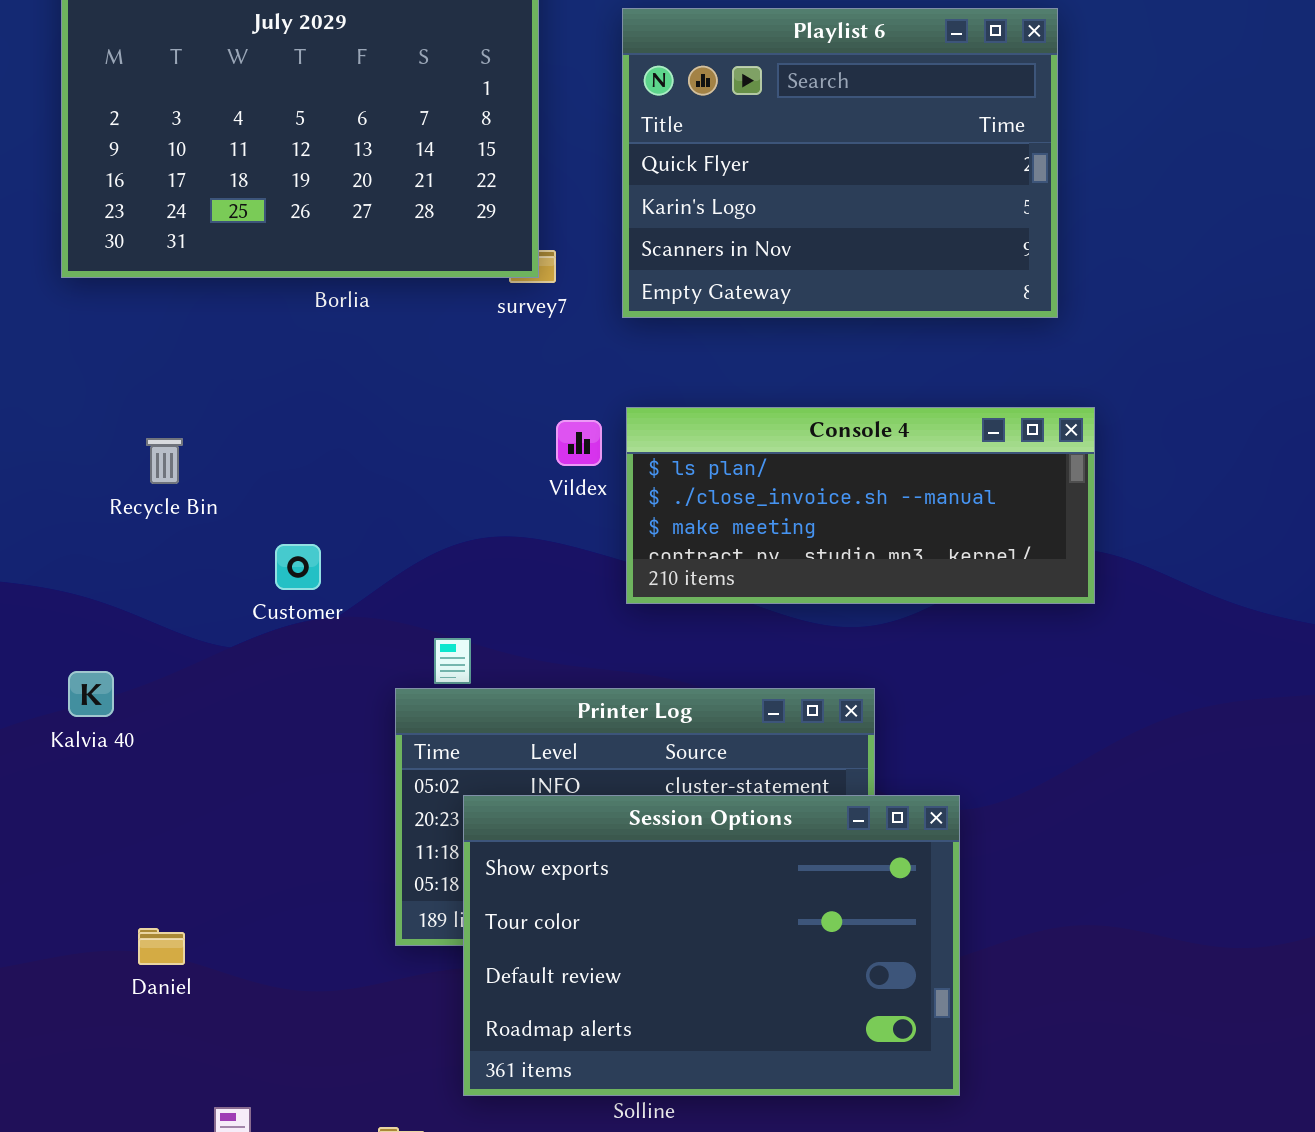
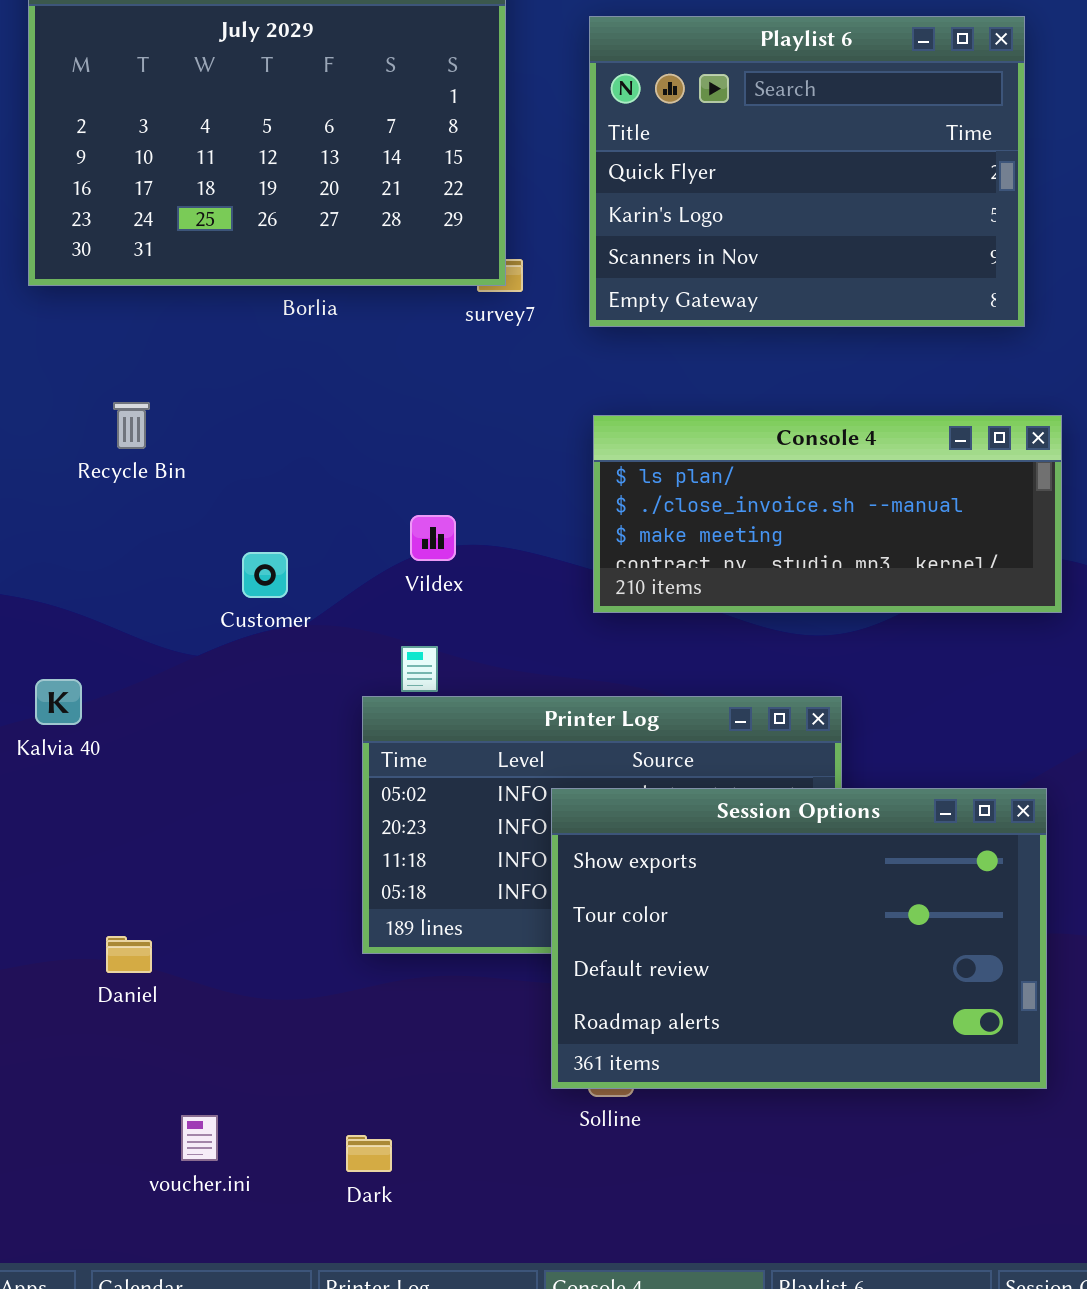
Vildex: [556,420,602,466] -> [410,515,456,561], moved
Recycle Bin: [146,438,183,484] -> [113,402,150,449], moved
Session Options: [463,795,960,1096] -> [551,788,1047,1089], moved

